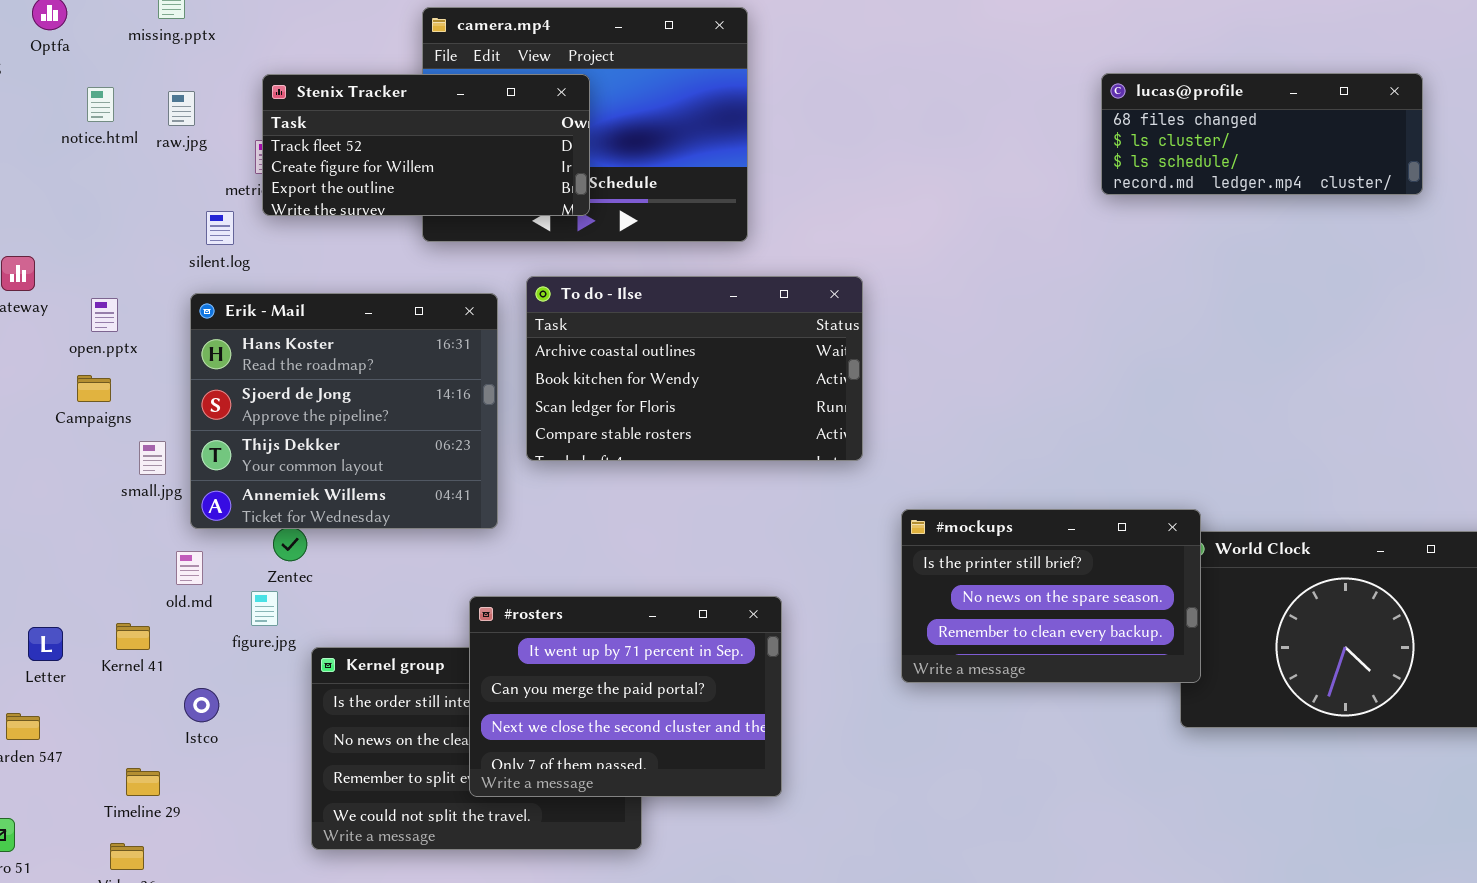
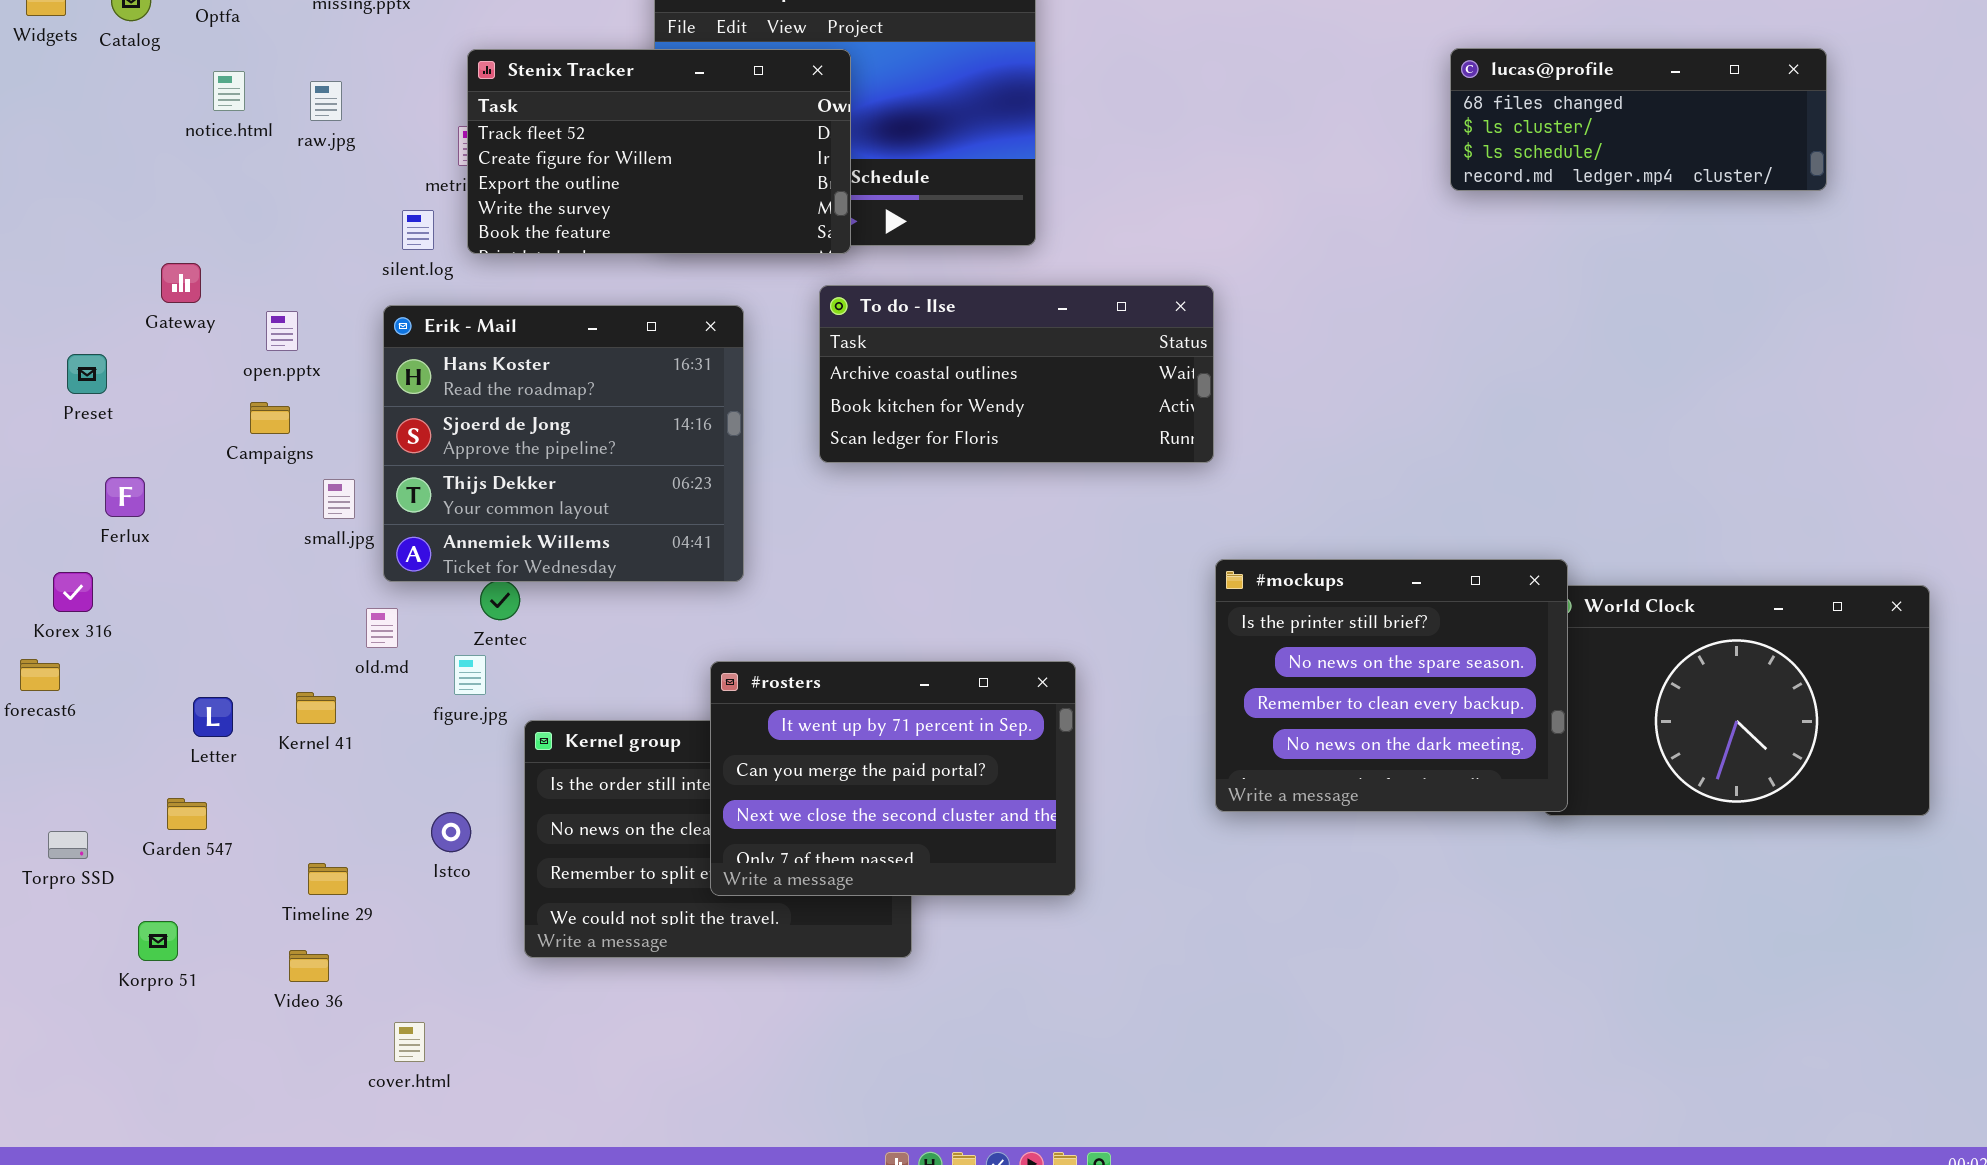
Stenix Tracker: [262,74,590,216] -> [467,49,851,254], resized
notice.html: [87,87,114,122] -> [213,71,245,111], moved
raw.jpg: [168,91,195,126] -> [310,81,342,121], moved
To do - Ilse: [526,276,863,461] -> [819,285,1214,463], moved, resized
#mockups: [901,509,1201,683] -> [1215,559,1568,812], resized
Istco: [184,688,219,722] -> [431,812,471,852], moved

